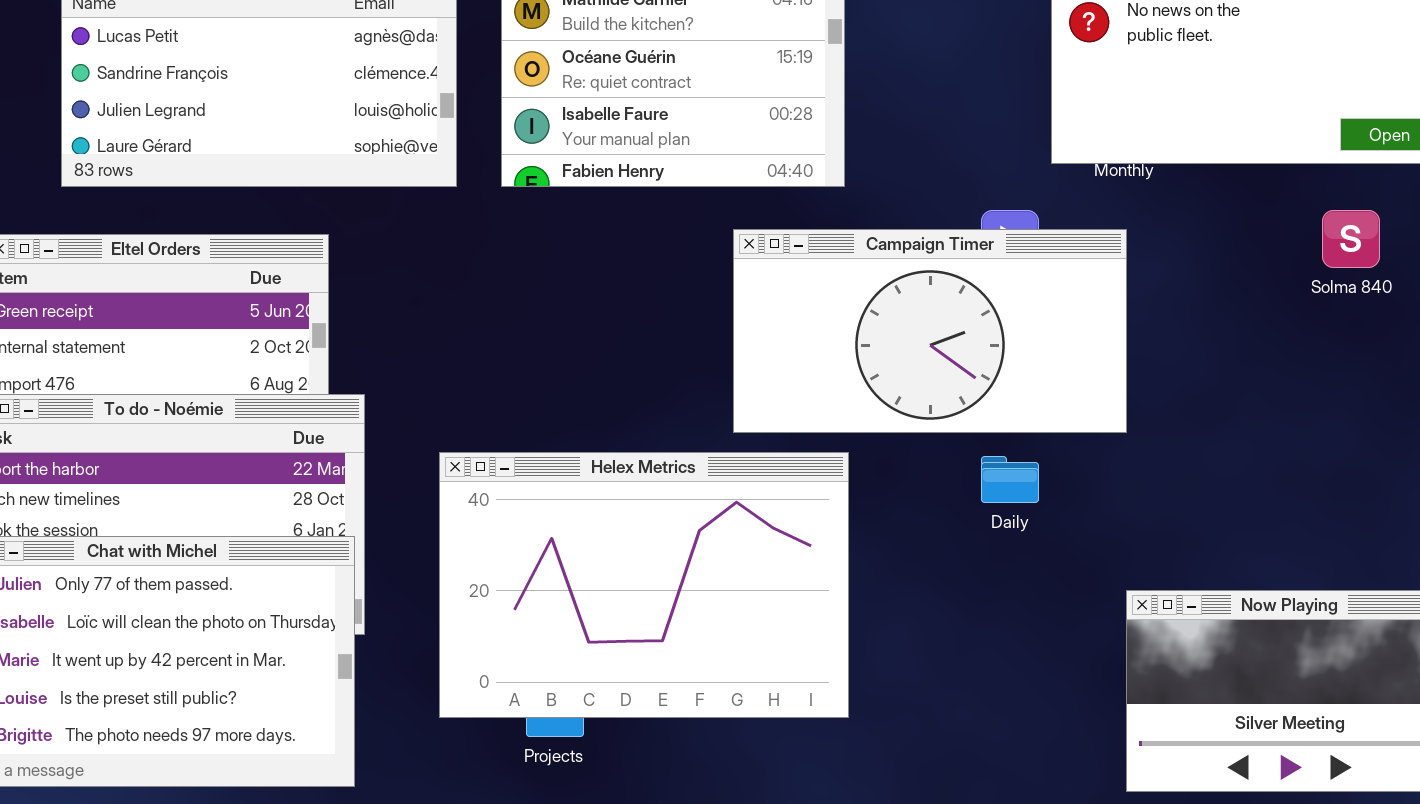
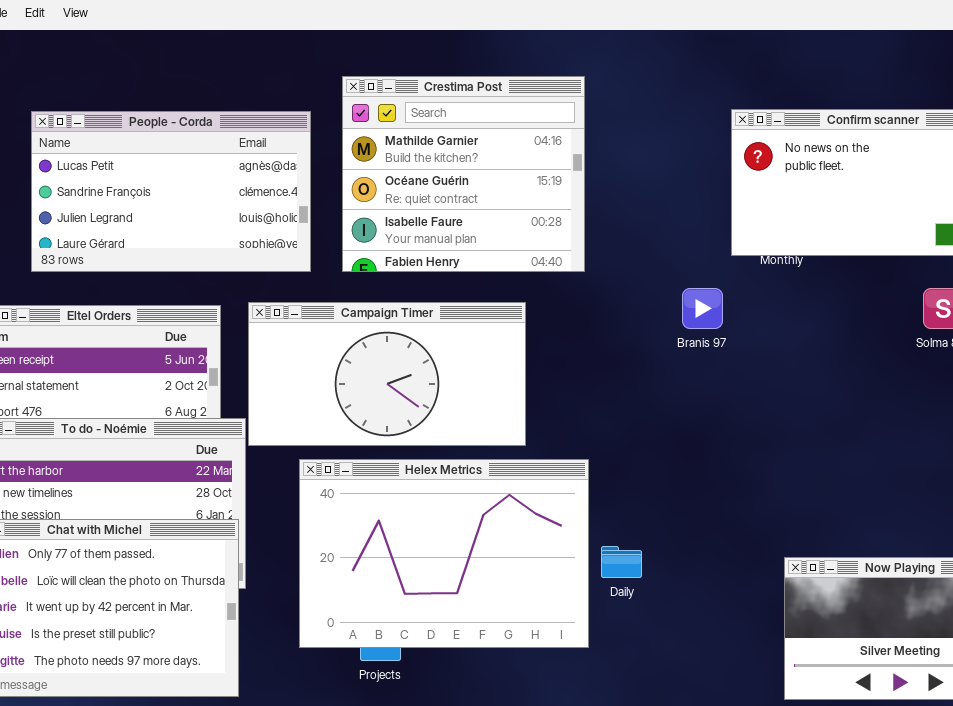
Campaign Timer: [733,229,1127,433] -> [248,302,526,446], moved
Daily: [981,456,1039,503] -> [601,546,642,578], moved

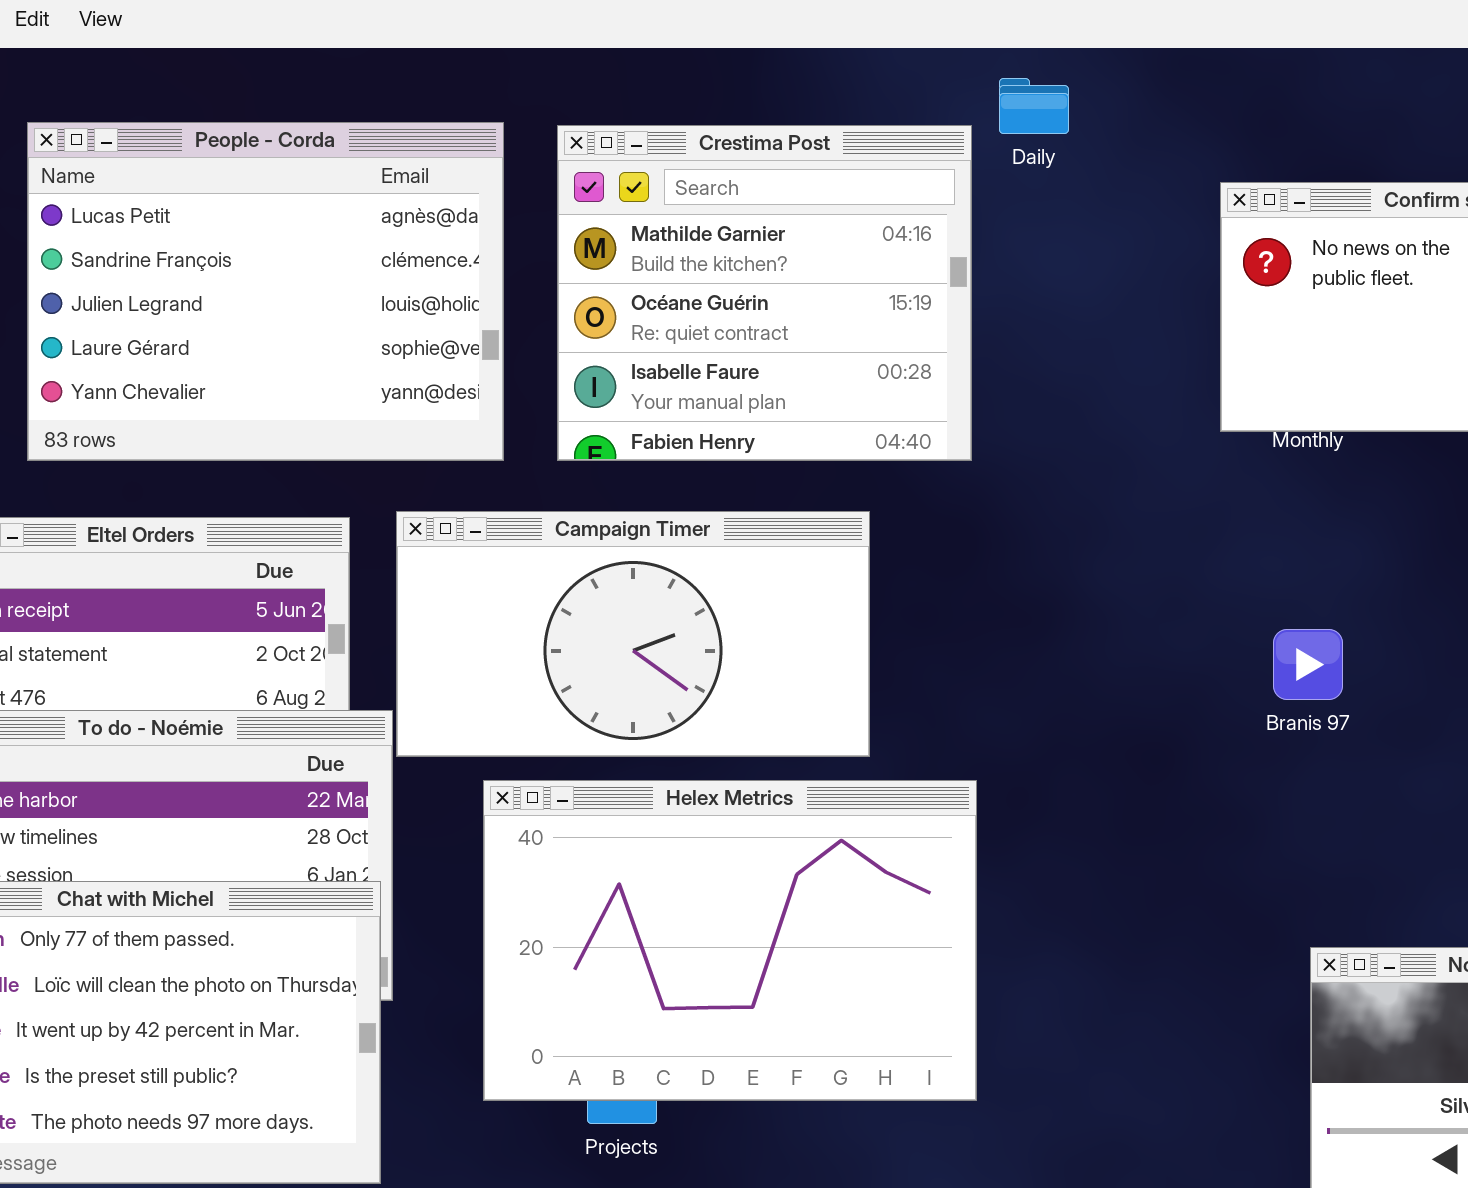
People - Corda: [31,111,311,272] -> [27,122,504,461], resized
Branis 97: [682,288,723,329] -> [1273,629,1343,700], moved
Daily: [601,546,642,578] -> [999,78,1069,134], moved

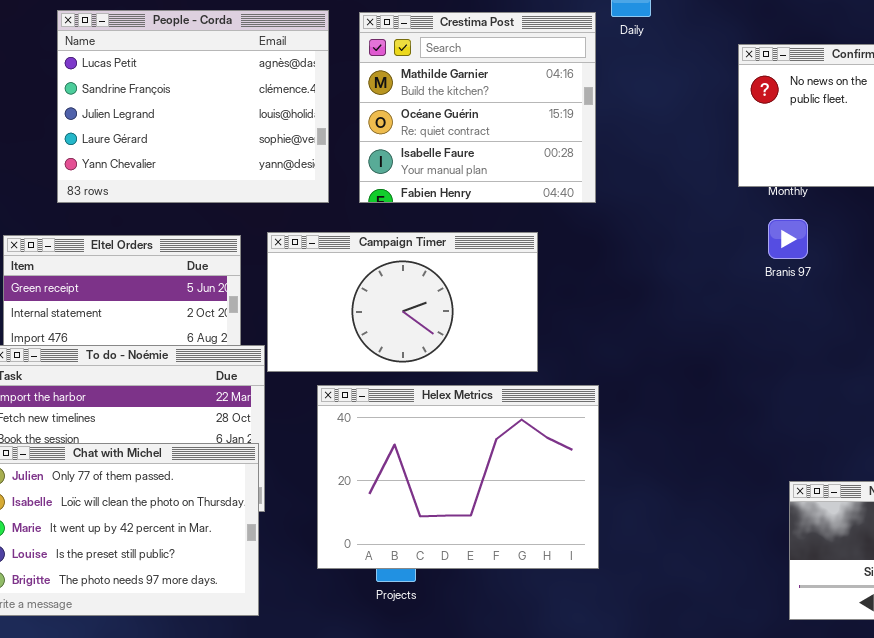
Branis 97: [1273,629,1343,700] -> [768,219,808,259], moved

